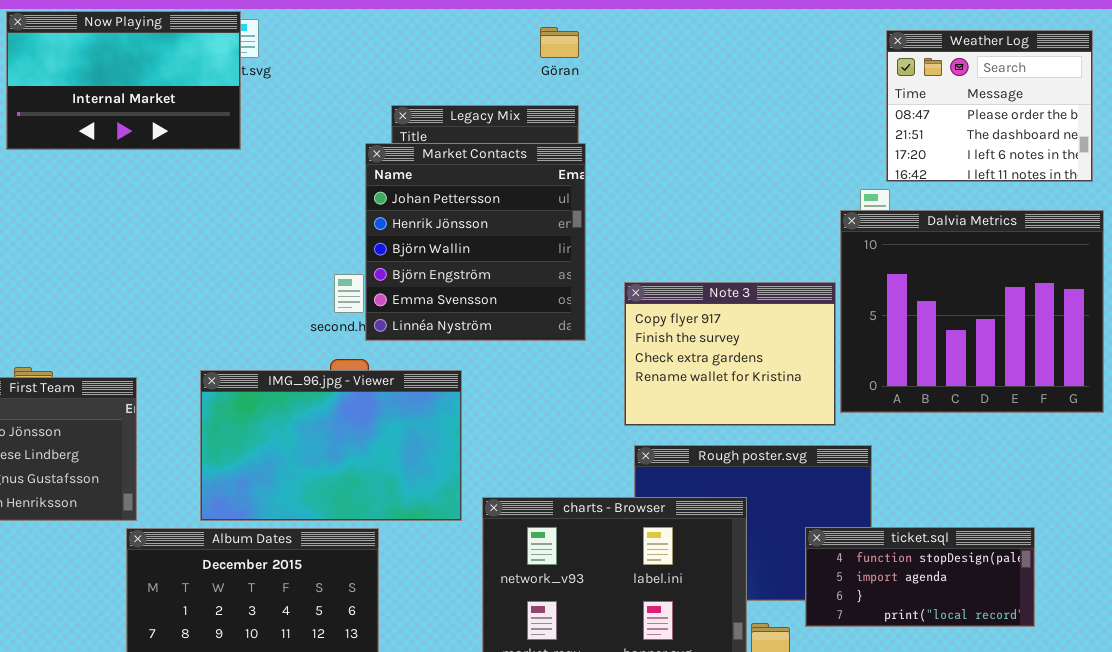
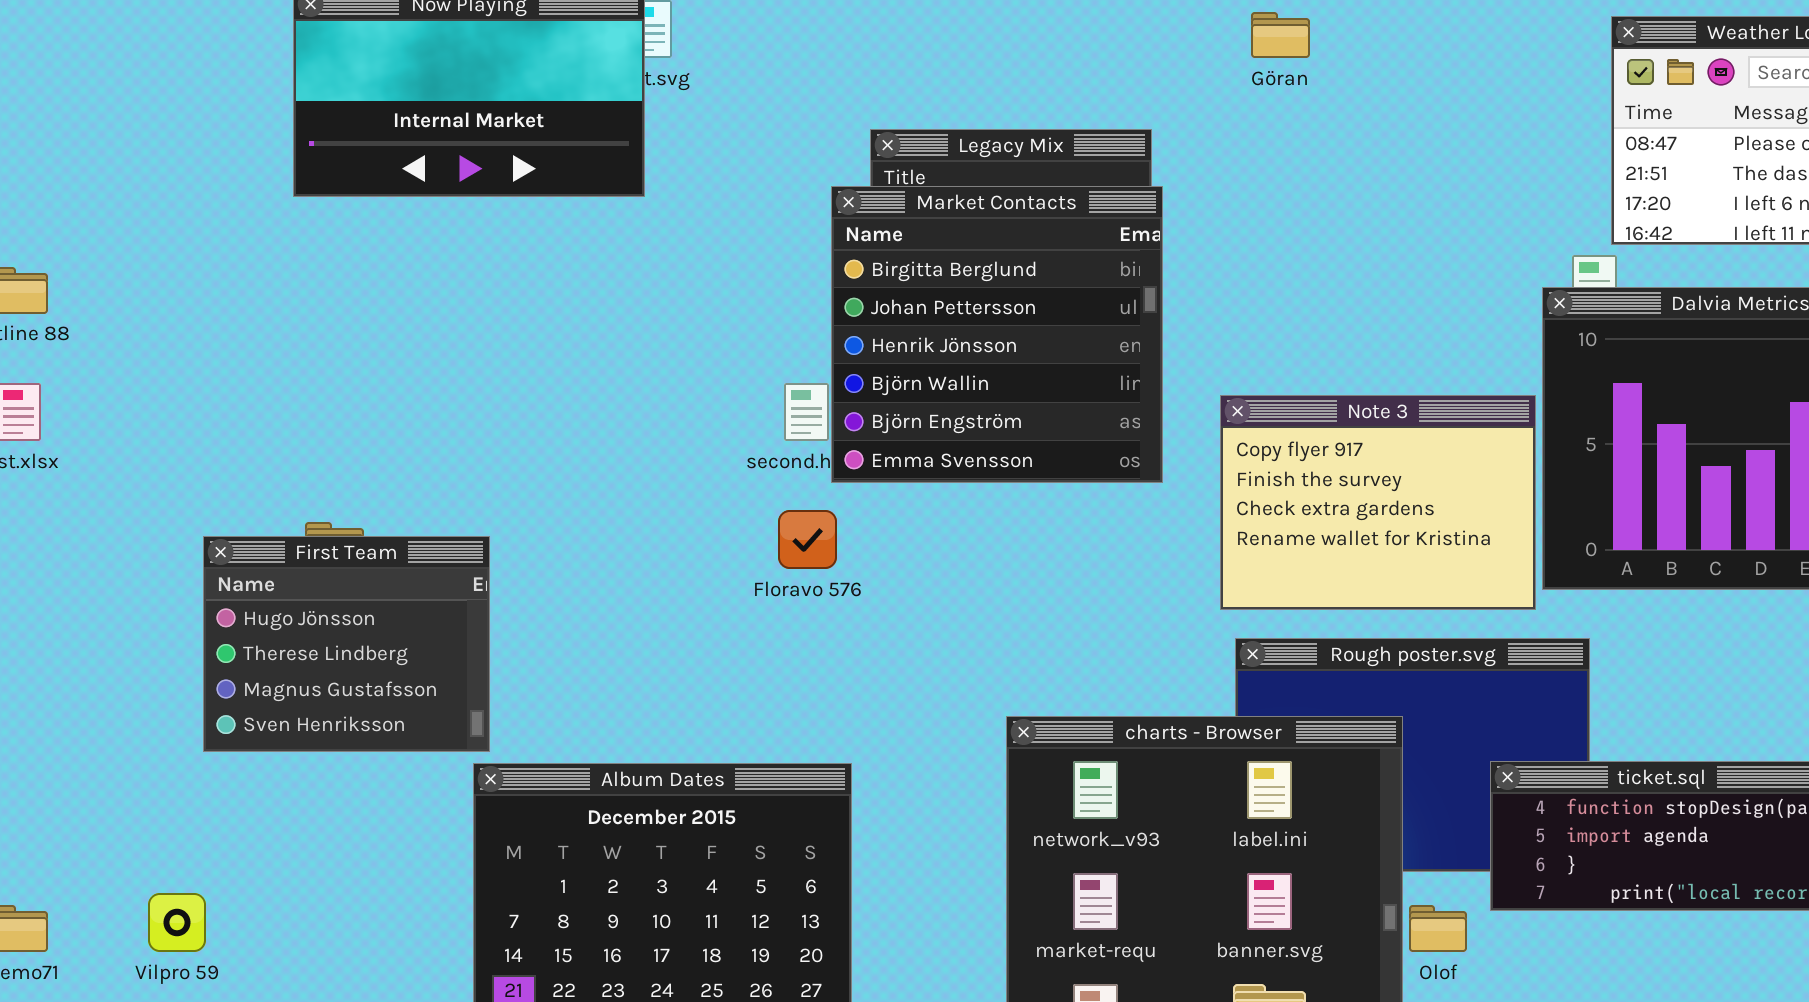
Göran: [540,27,579,58] -> [1251,12,1310,58], moved
Market Contacts: [365,143,586,341] -> [831,186,1163,483], scrolled up 1 row
IMG_96.jpg - Viewer: [200,370,462,521] -> none, closed

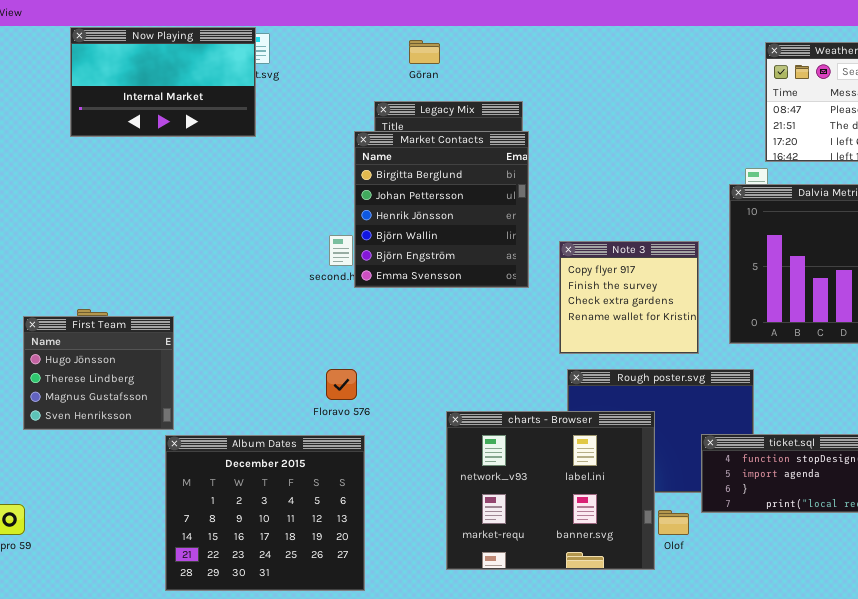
Göran: [1251,12,1310,58] -> [409,40,440,64], moved
Note 3: [1220,395,1536,610] -> [559,241,699,354], resized
Floravo 576: [778,510,837,569] -> [326,369,357,400], moved

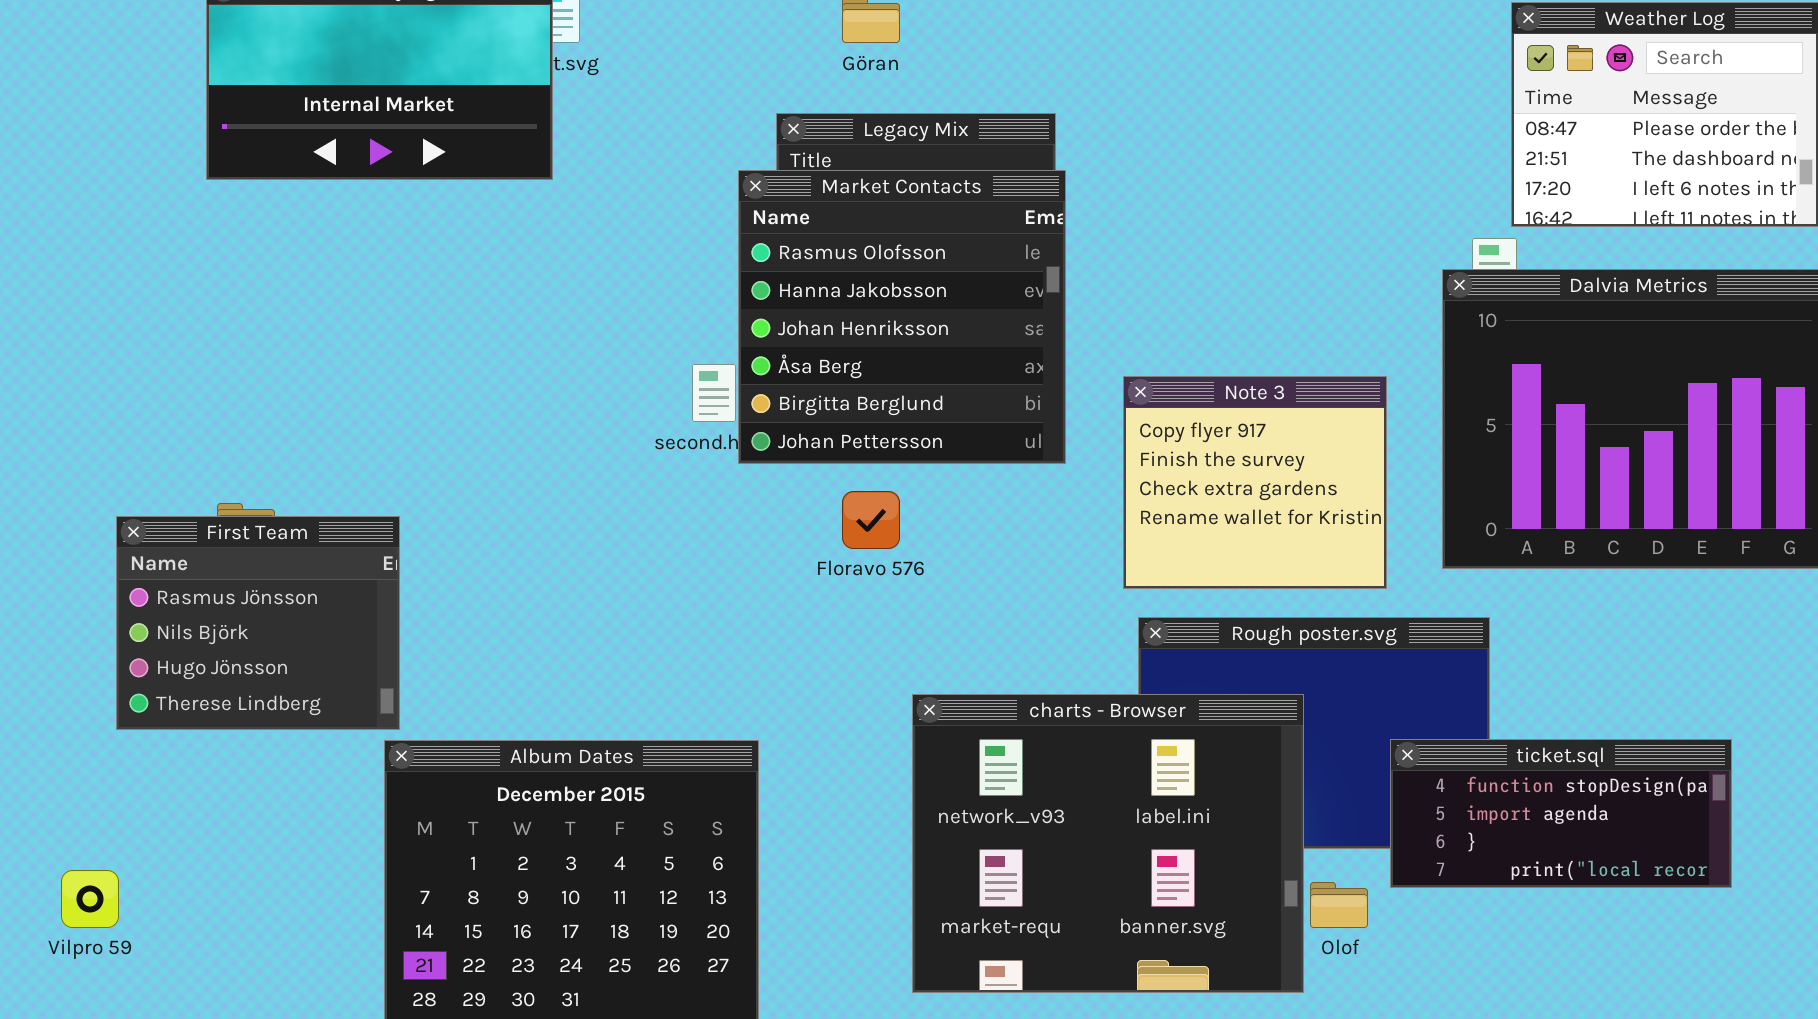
Market Contacts: [354,131,529,288] -> [738,170,1066,464], scrolled up 4 rows
First Team: [23,316,174,430] -> [116,516,400,730], scrolled up 2 rows
Floravo 576: [326,369,357,400] -> [842,491,900,549], moved

